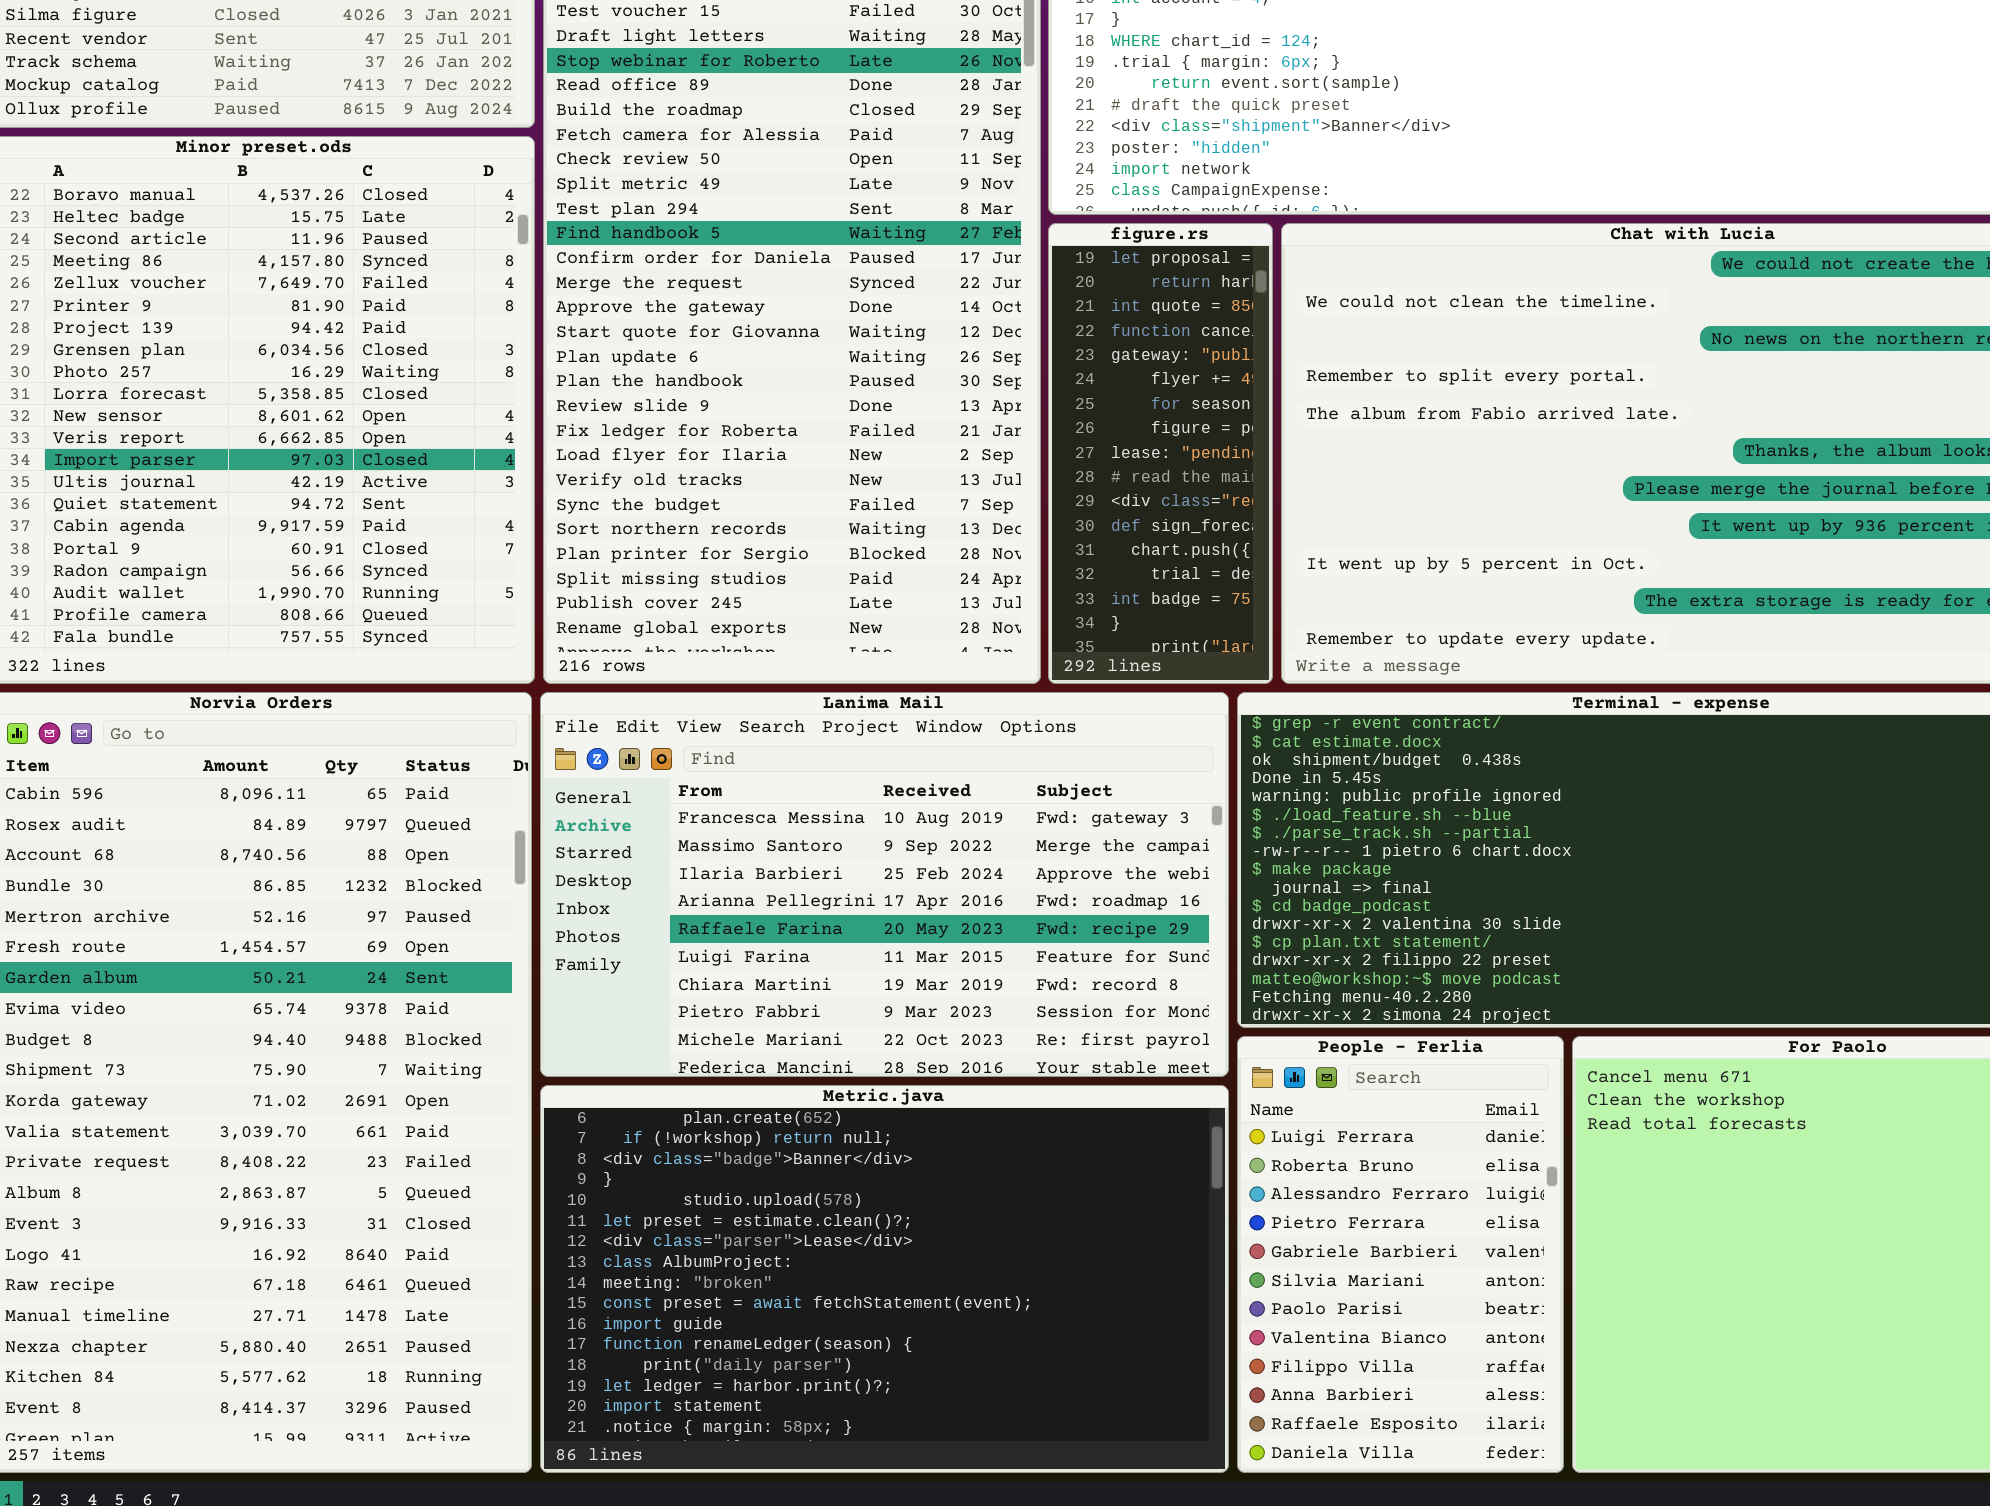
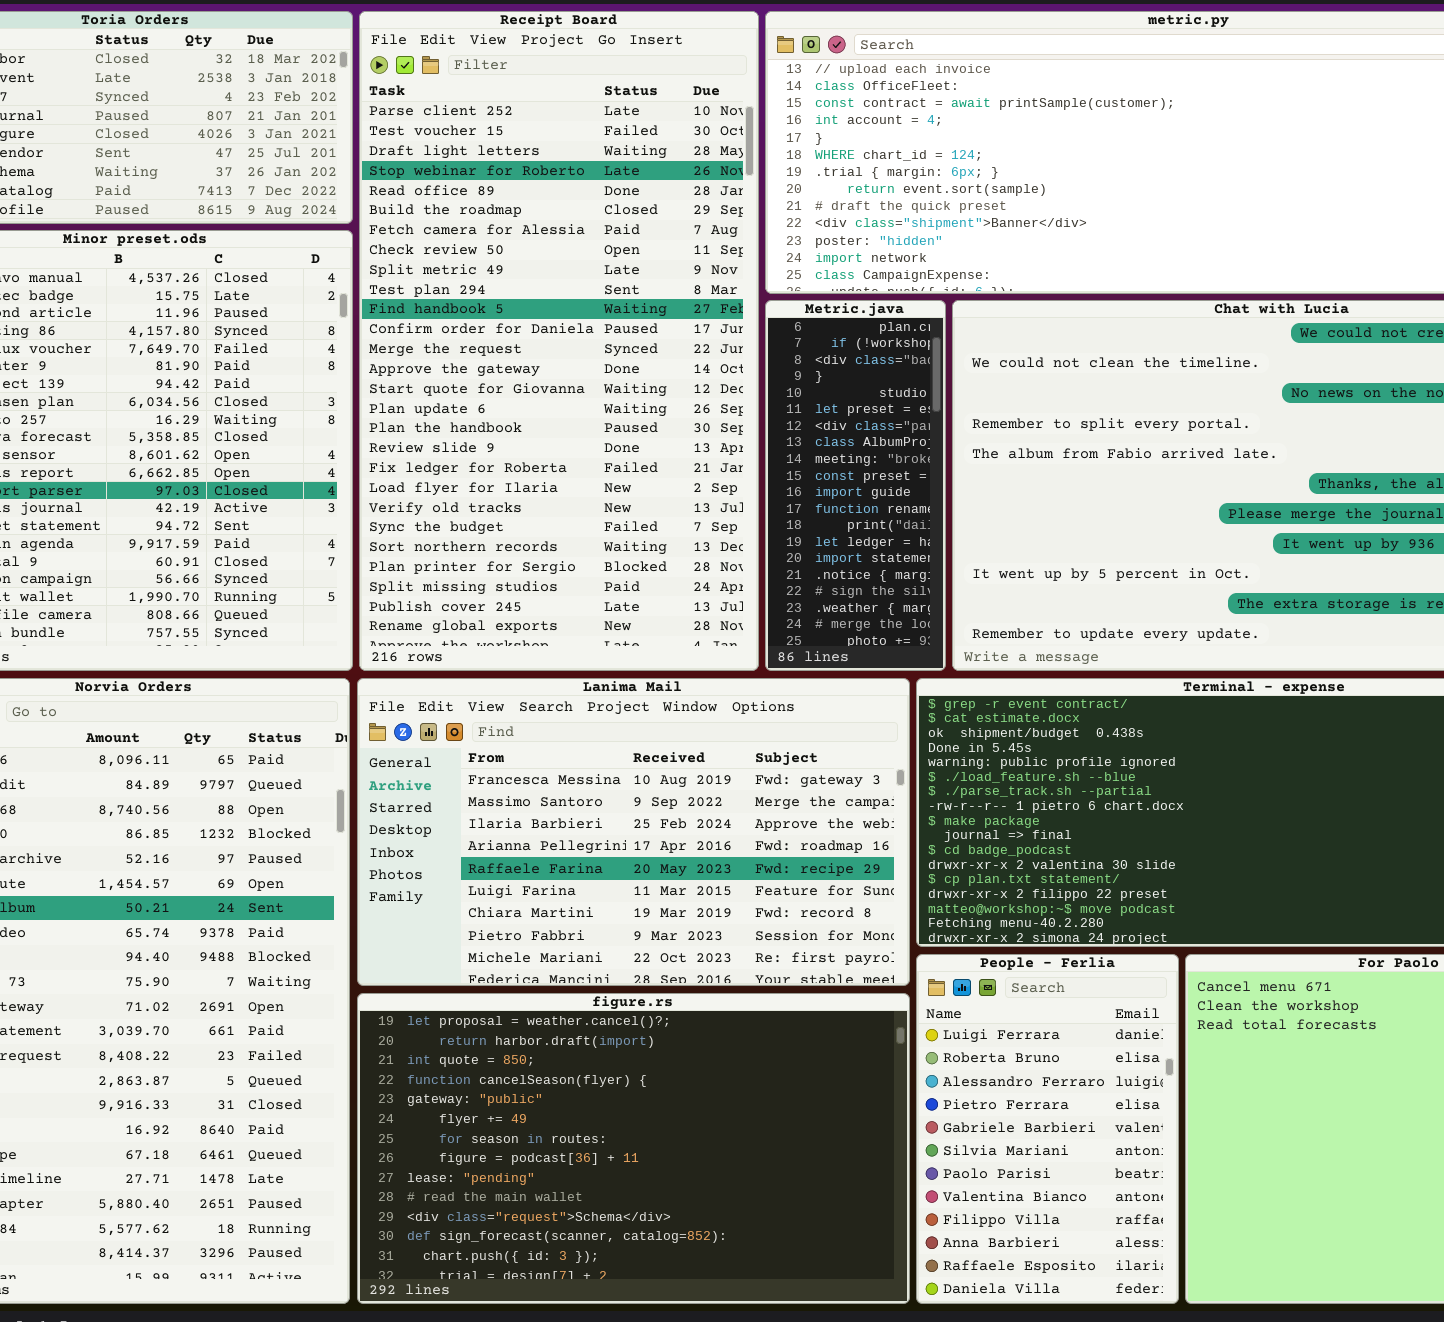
figure.rs: [1048,223,1273,684] -> [357,993,910,1304], moved, resized
Metric.java: [540,1085,1229,1473] -> [765,300,946,671], moved, resized

